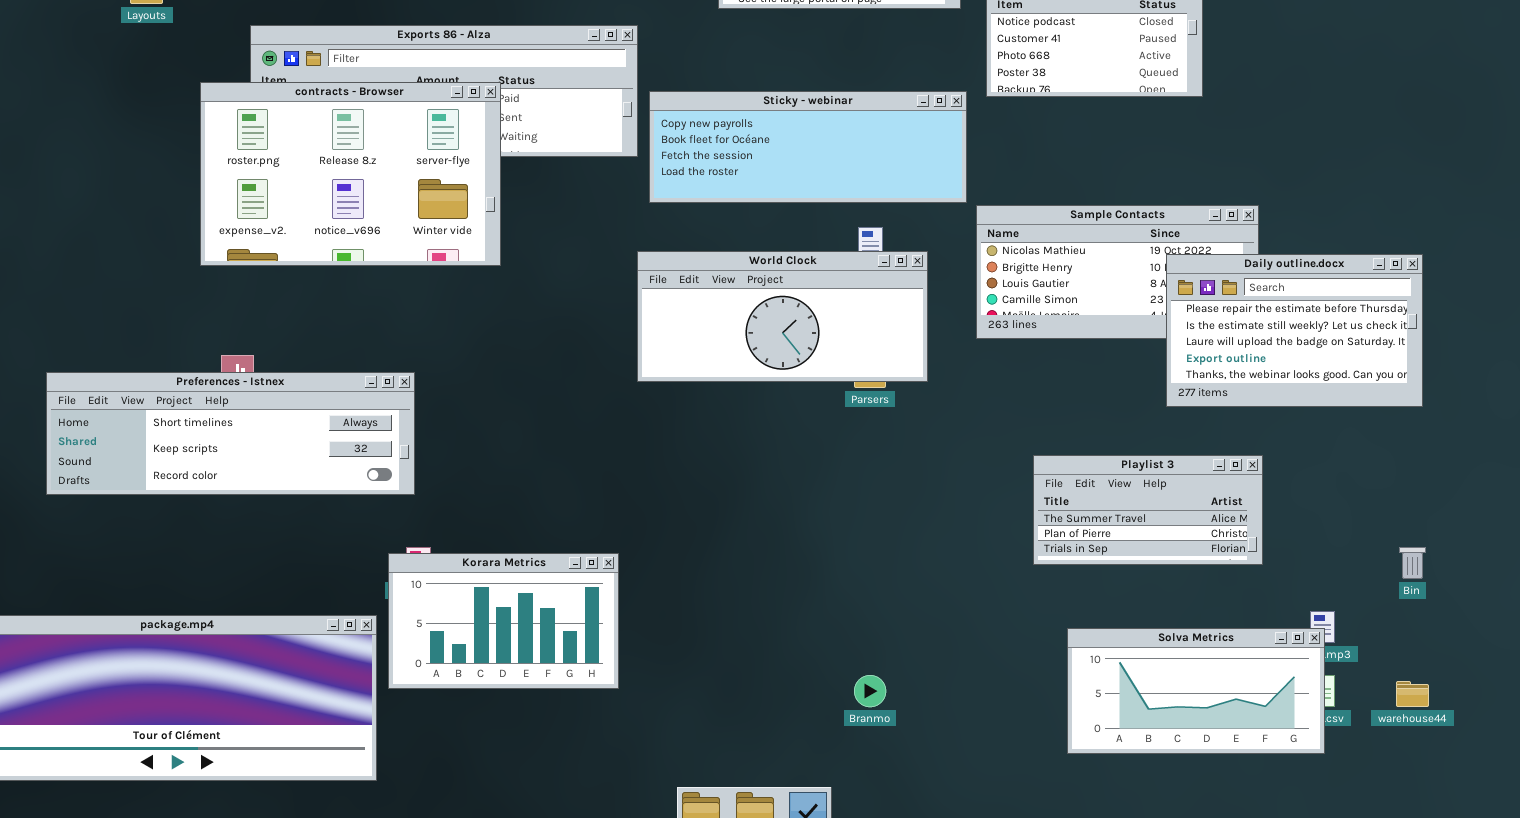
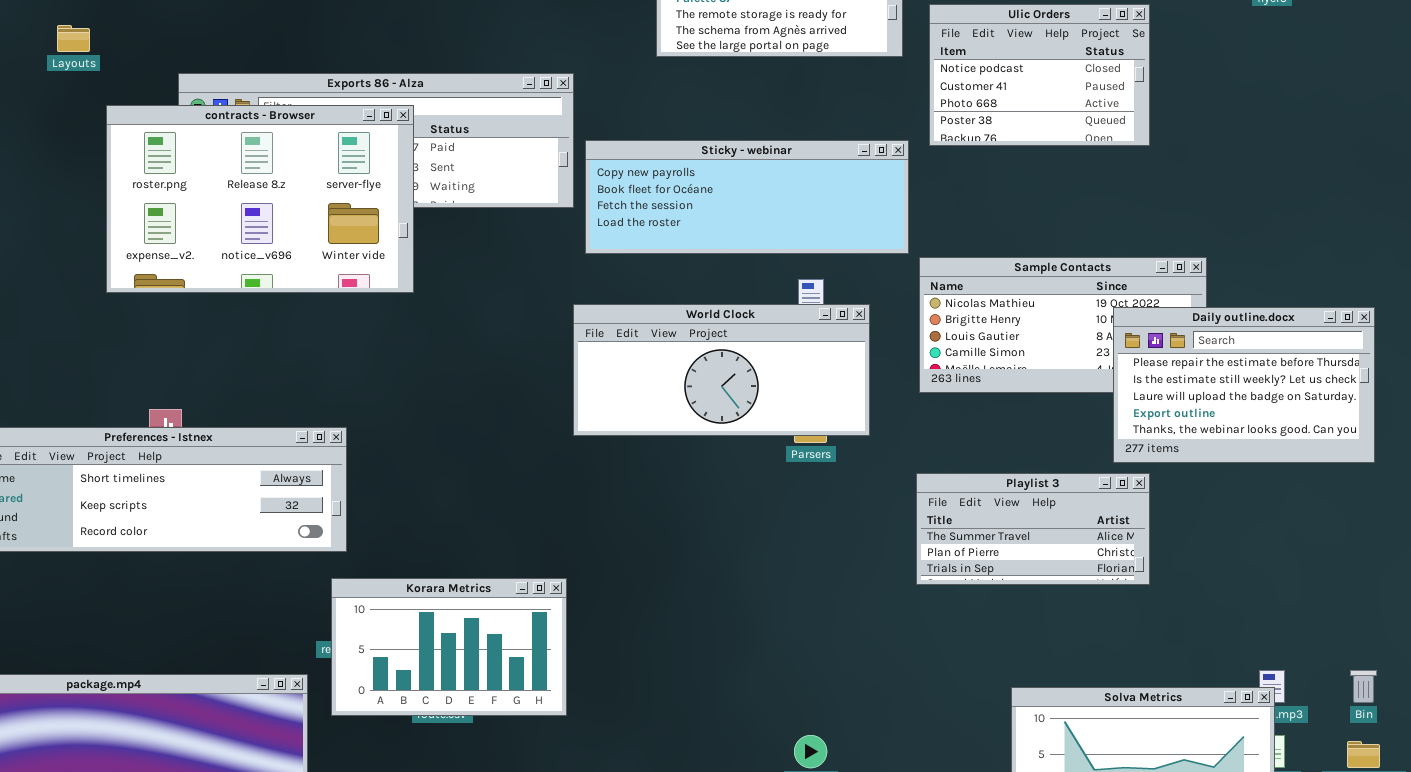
contracts - Browser: [200,82,501,266] -> [106,105,414,293], moved
Playlist 3: [1033,455,1263,565] -> [916,473,1150,585], moved
Bin: [1399,547,1426,579] -> [1350,670,1377,703], moved
Korara Metrics: [388,553,619,689] -> [331,578,567,716], moved

